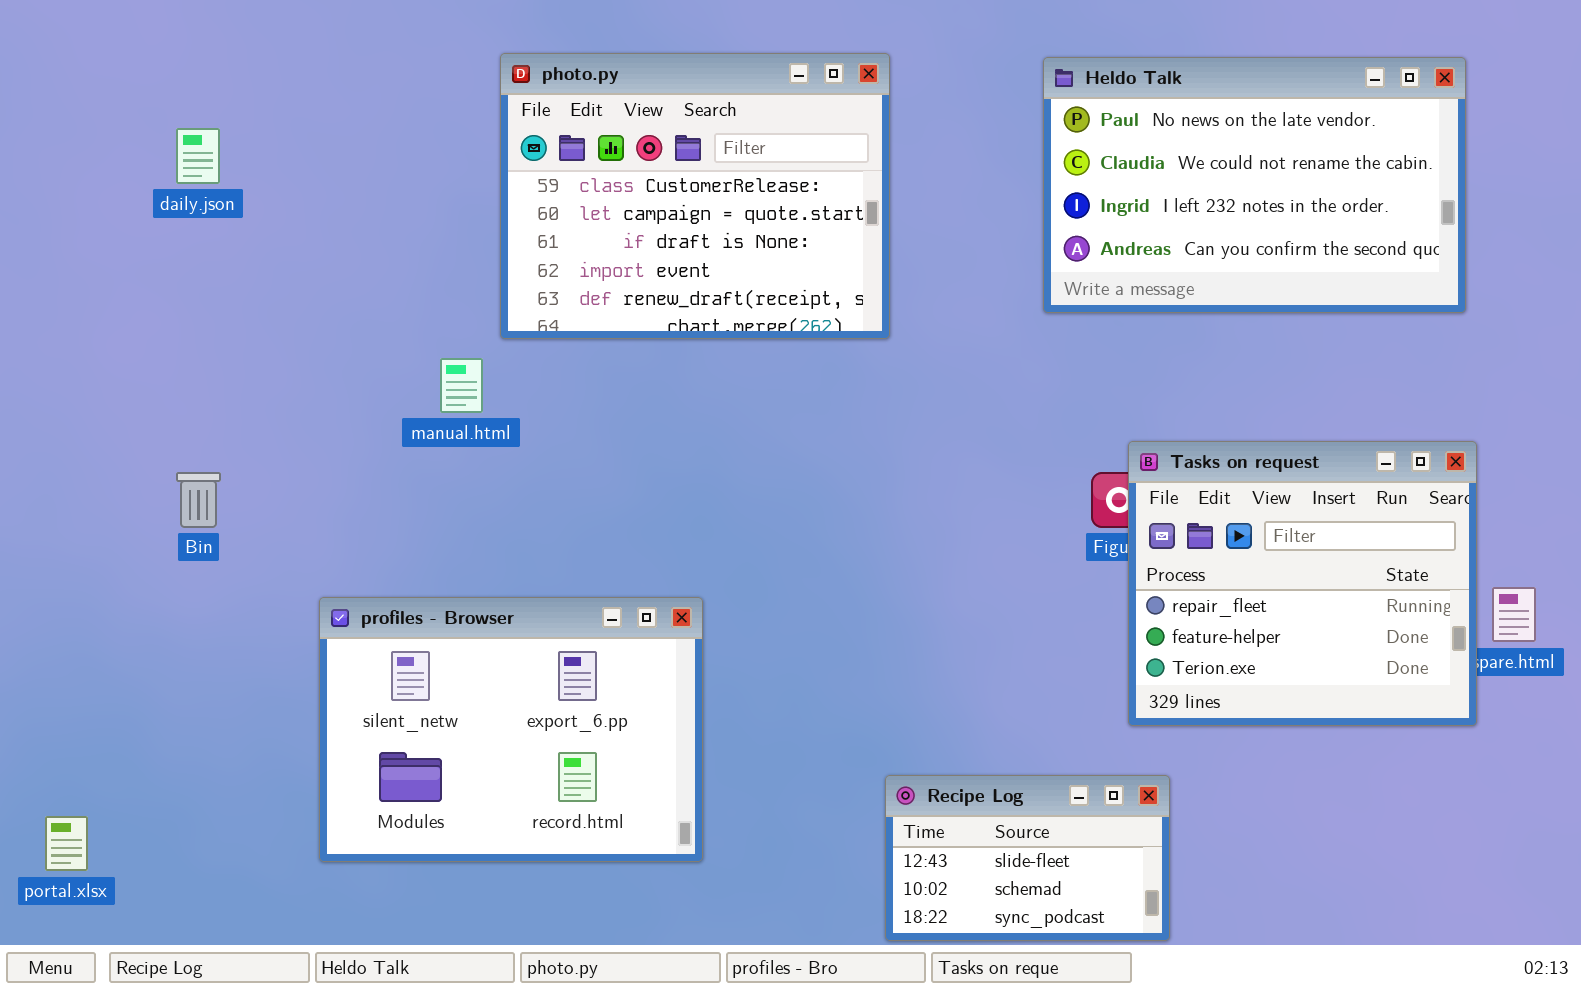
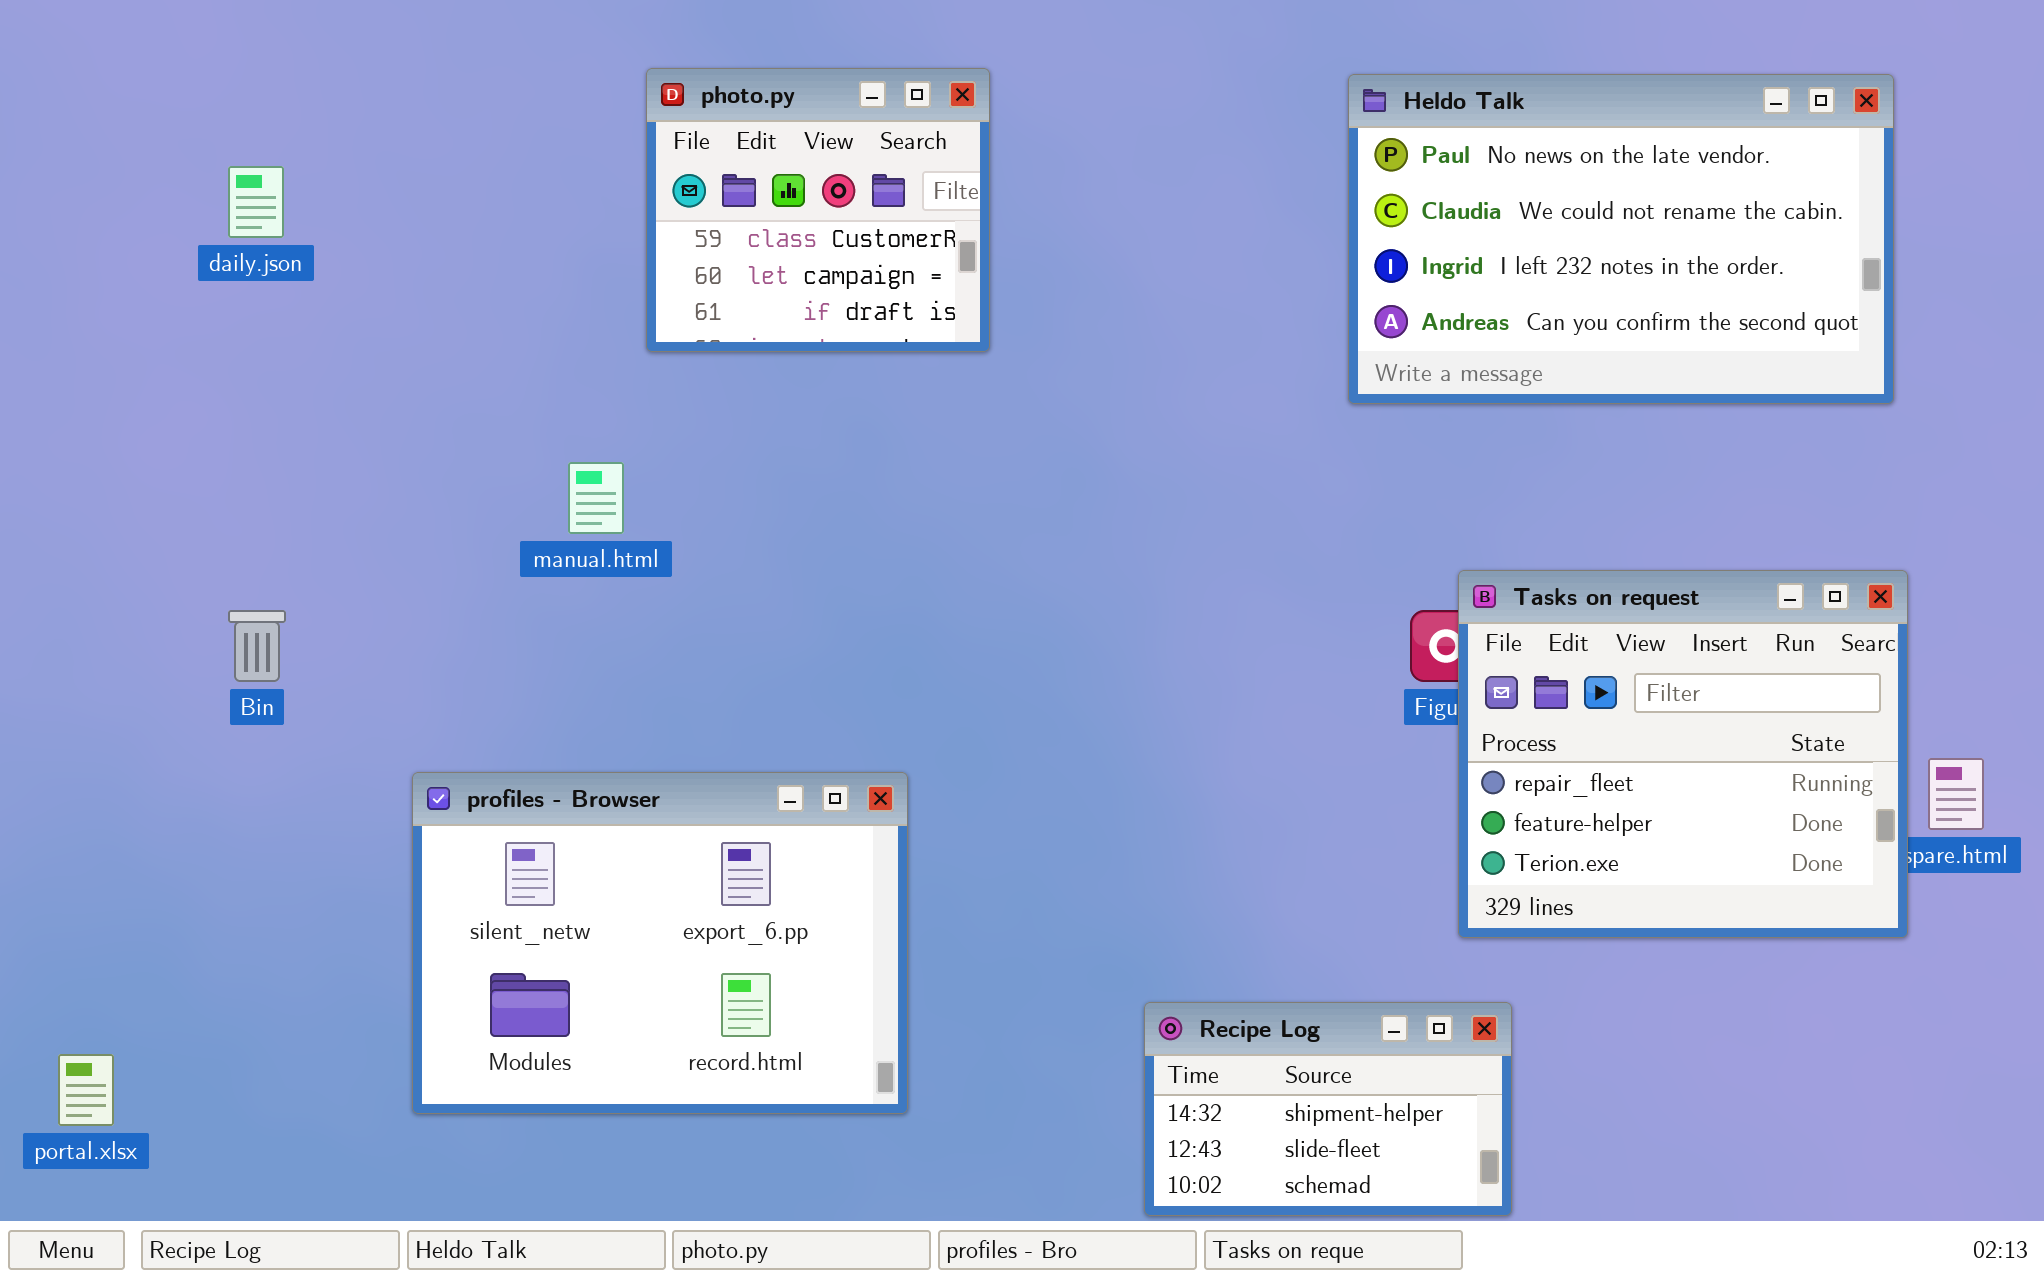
photo.py: [500,53,890,339] -> [646,68,990,352], resized
Recipe Log: [885,775,1170,941] -> [1144,1002,1512,1216], scrolled up 1 row

